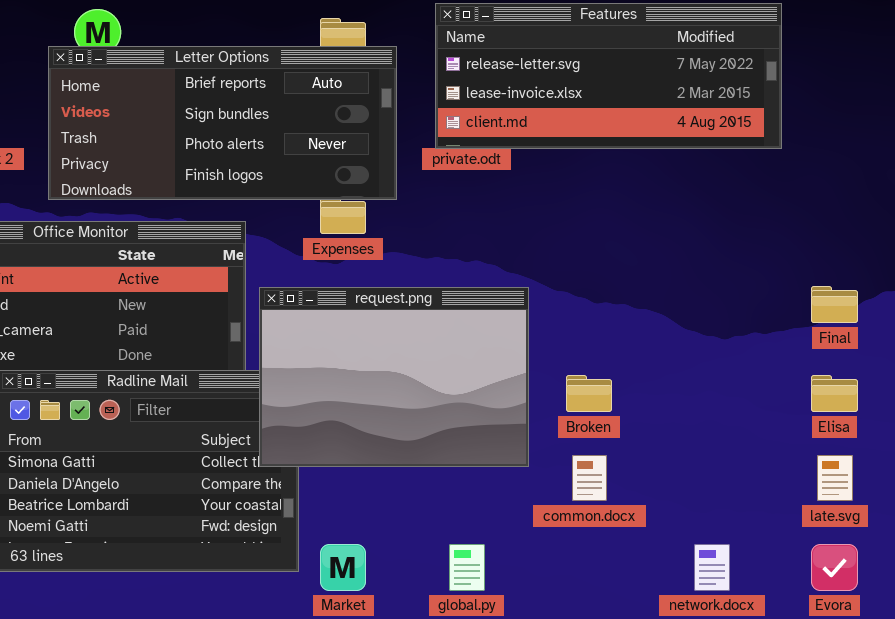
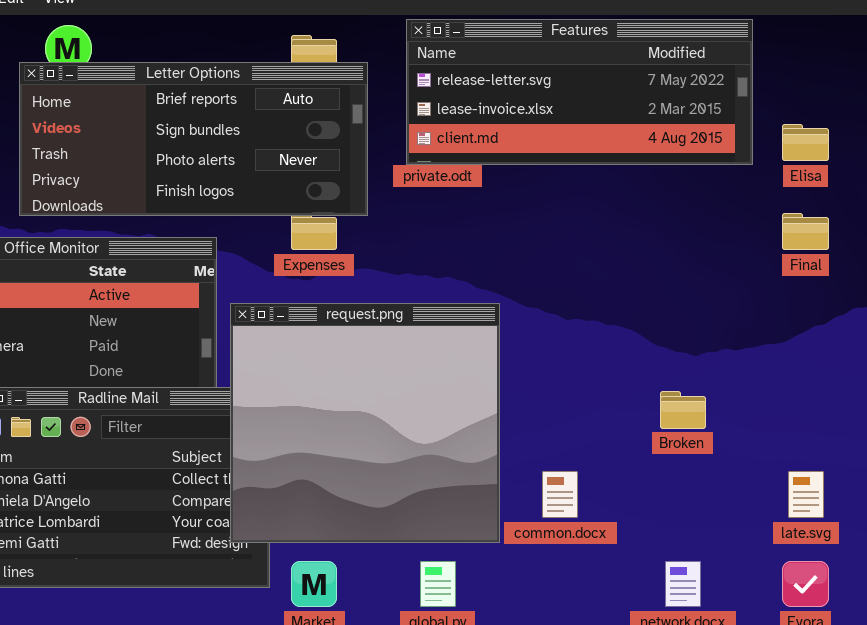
Final: [811,286,858,323] -> [782,213,829,250], moved
request.png: [259,287,529,467] -> [230,303,500,543], resized
Broken: [566,375,612,412] -> [660,391,706,429], moved
Elisa: [811,375,858,412] -> [782,124,829,161], moved

